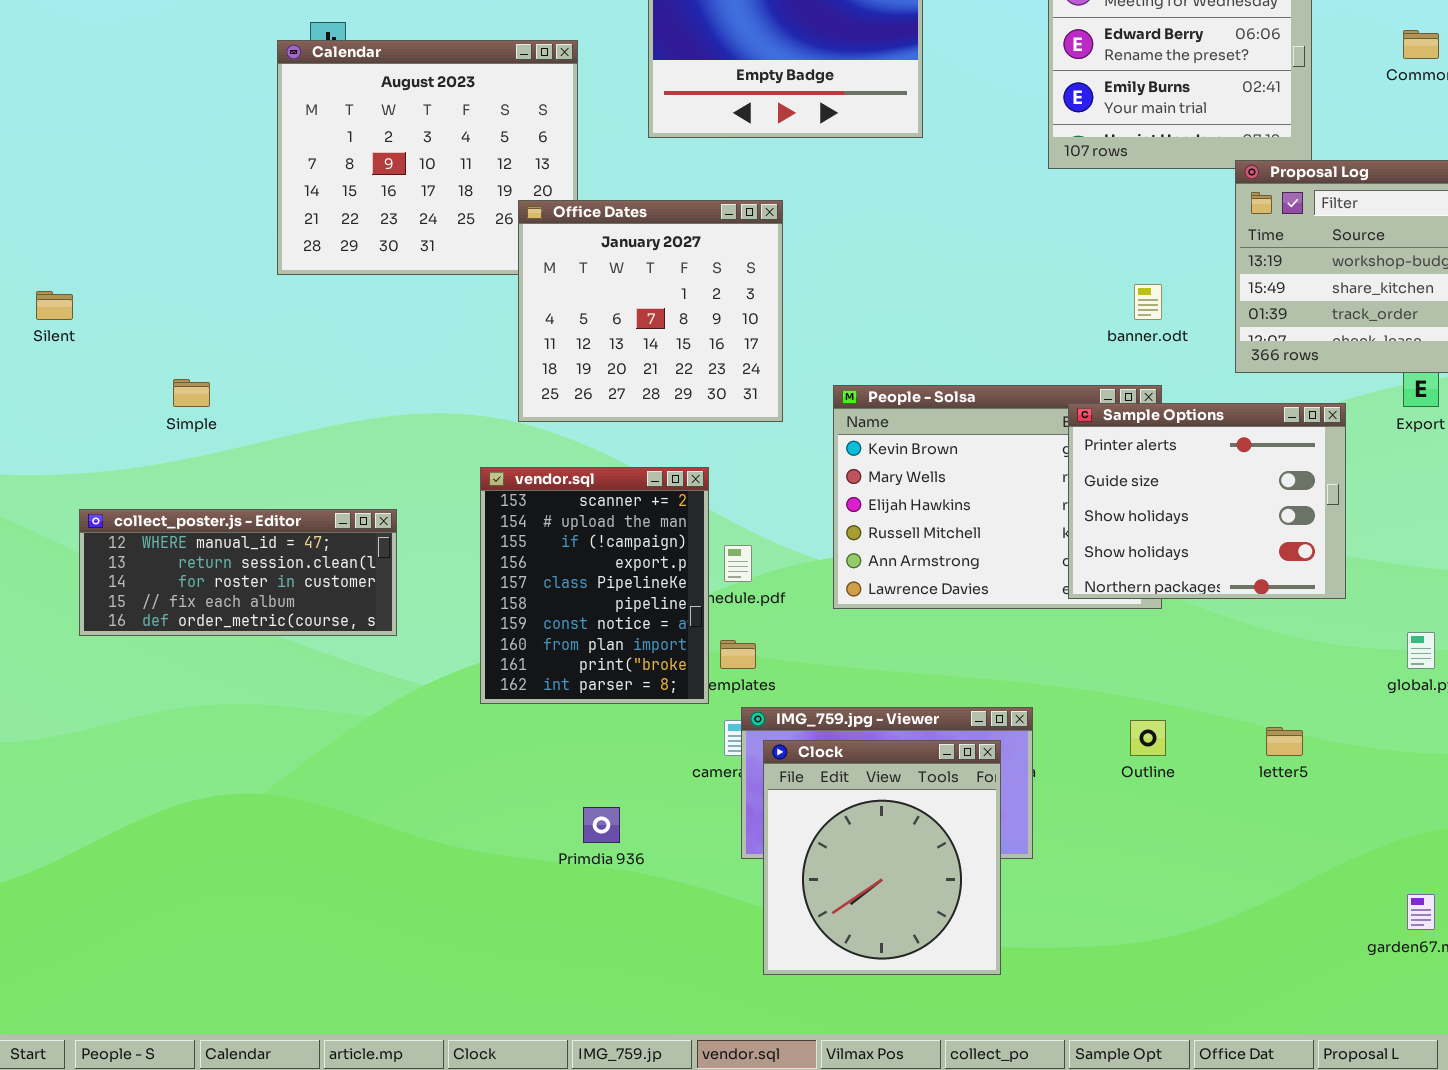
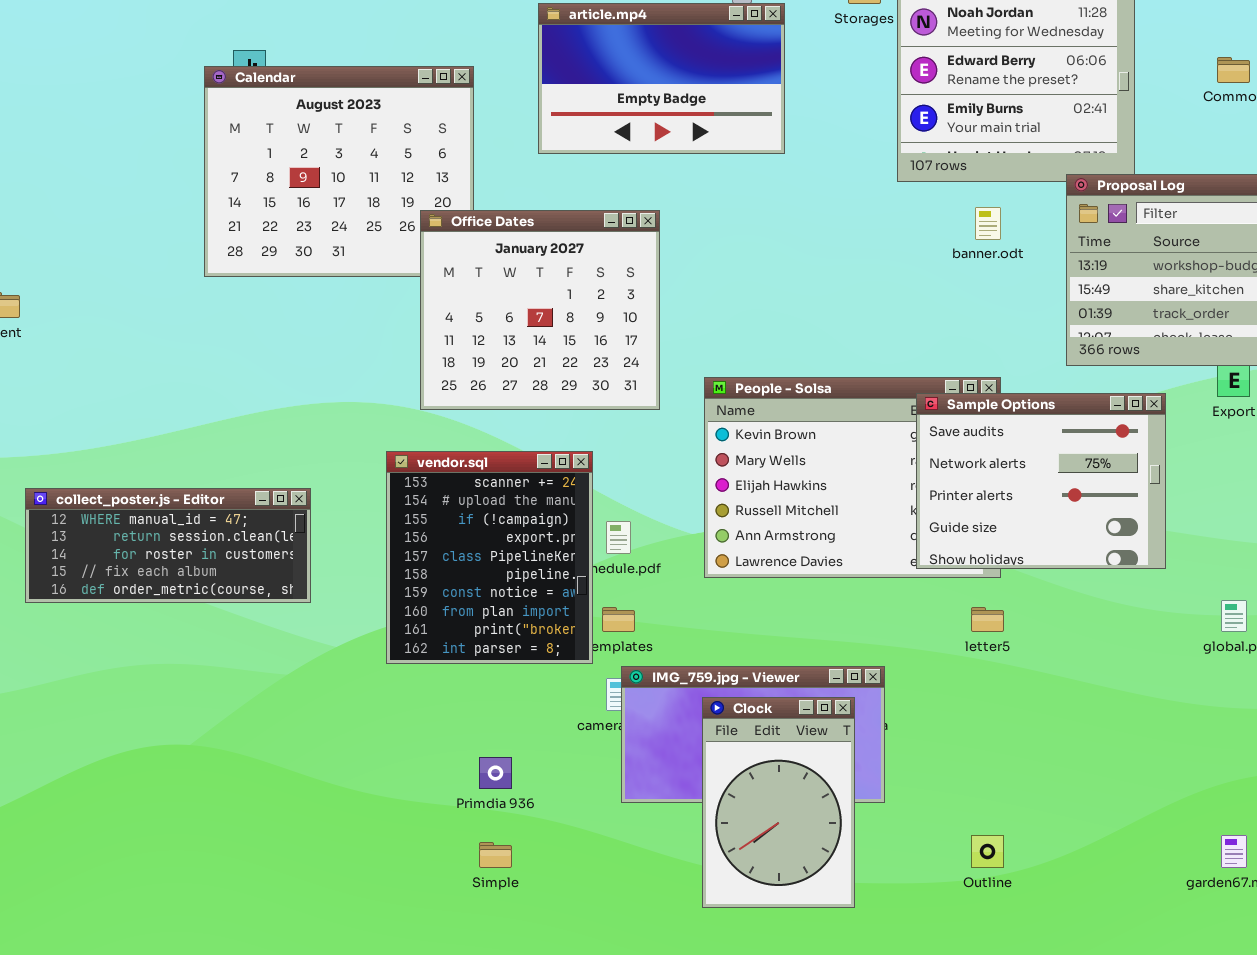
banner.odt: [1134,284,1162,320] -> [975,207,1001,240], moved
Simple: [173,379,210,407] -> [479,842,512,868], moved
Sample Options: [1068,403,1346,599] -> [916,393,1166,569], scrolled up 2 rows
Outline: [1130,720,1166,756] -> [971,835,1004,868], moved
letter5: [1266,727,1303,756] -> [971,607,1004,632], moved
Clock: [763,740,1001,975] -> [702,697,855,908], resized

